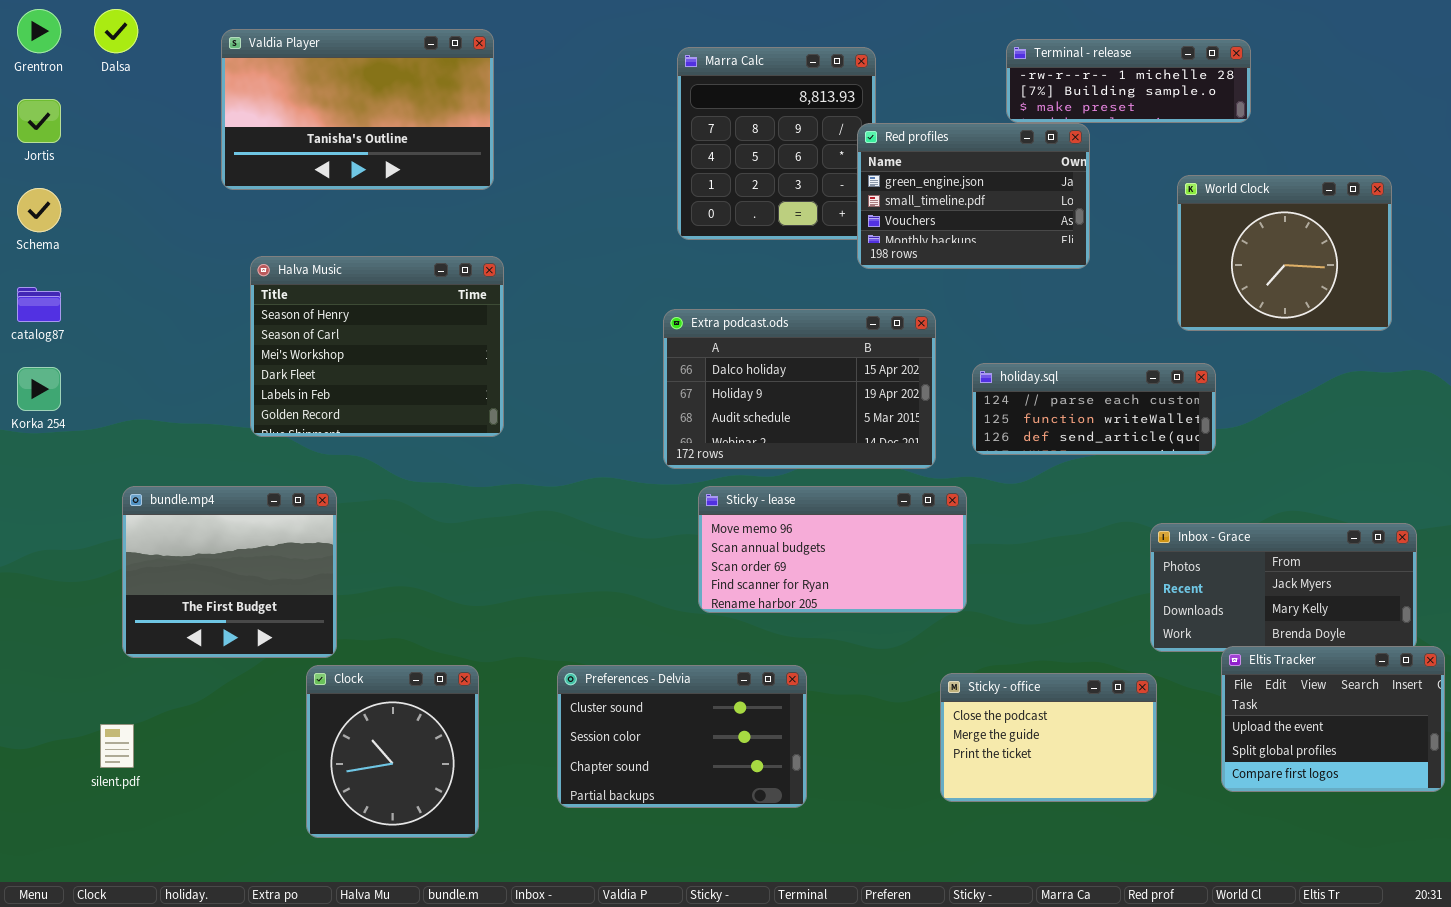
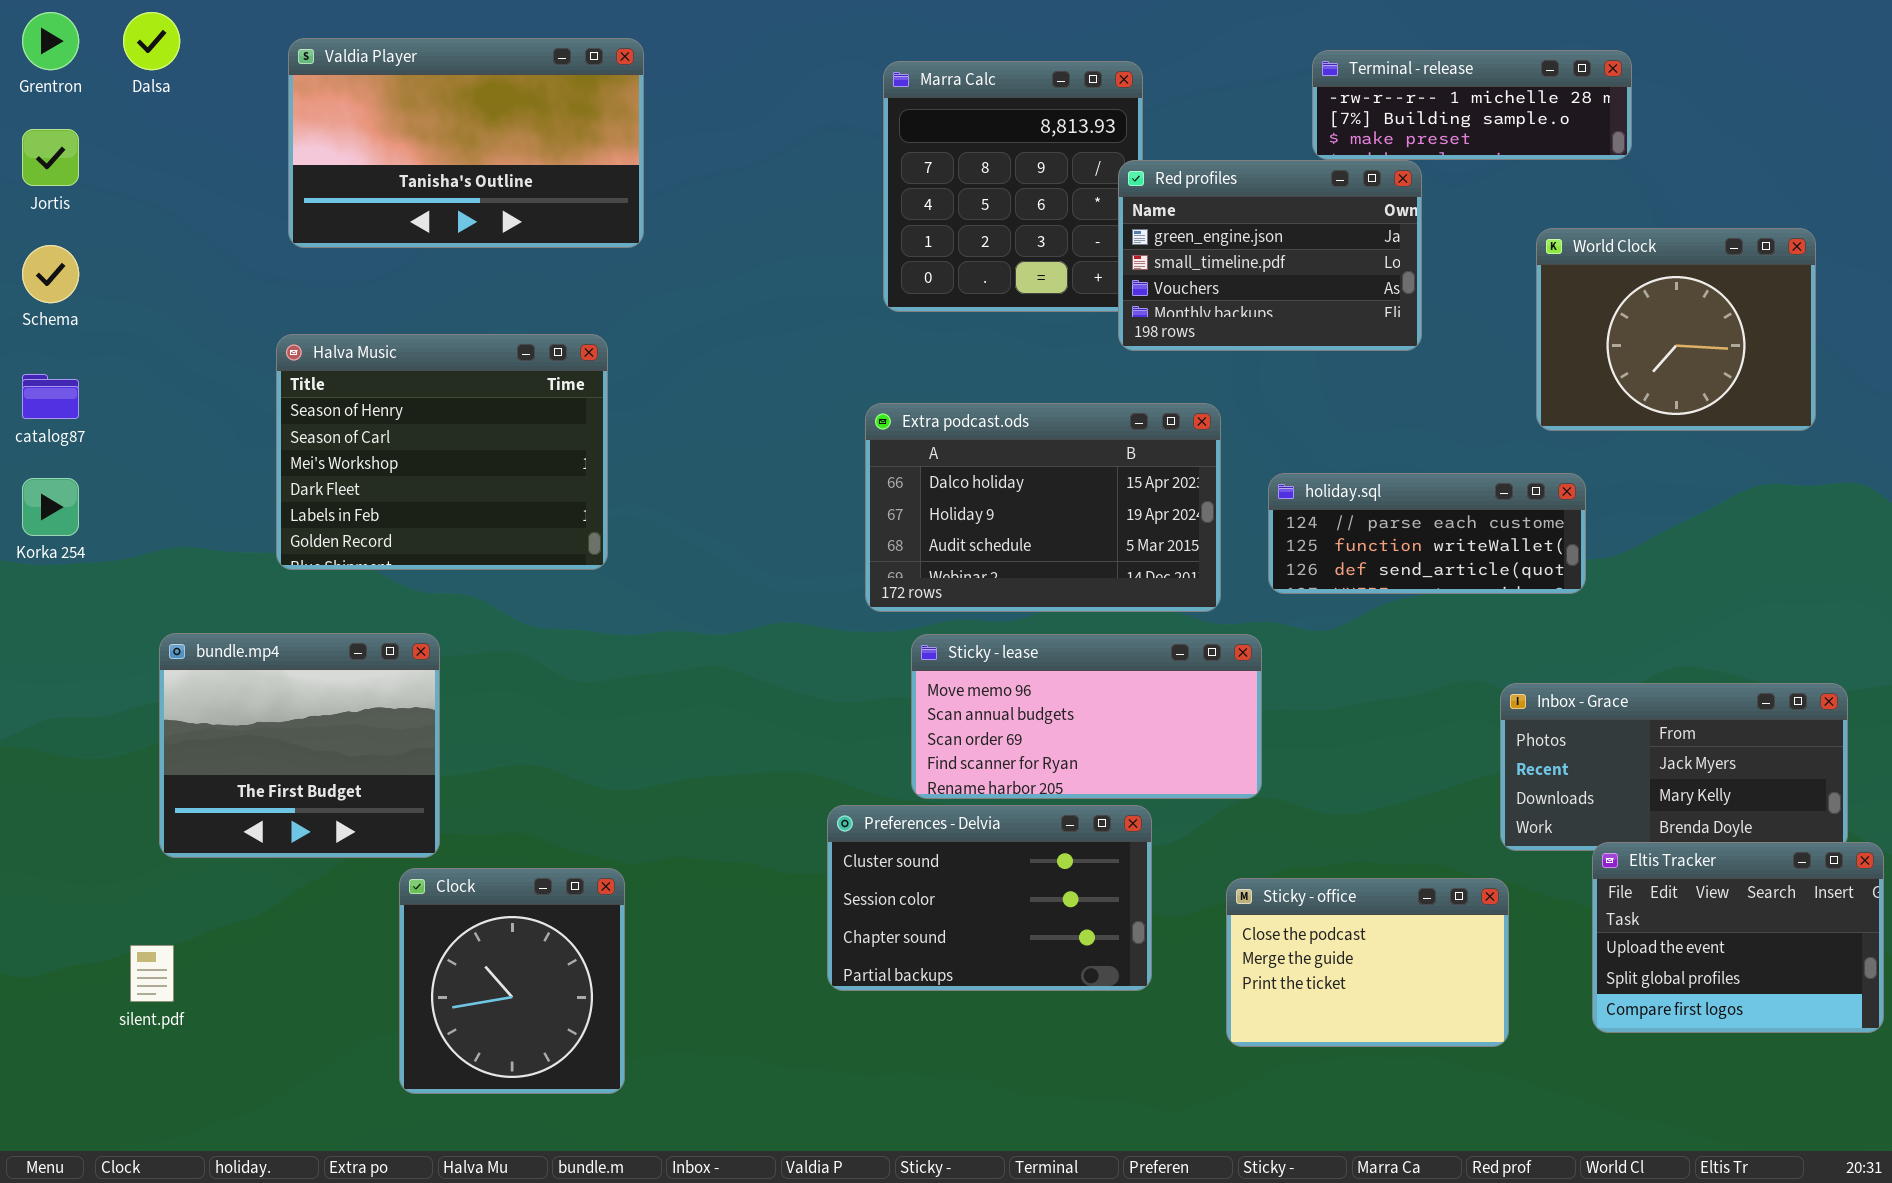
Halva Music: [250,256,504,437] -> [276,334,608,570], moved
Preferences - Delvia: [557,665,807,808] -> [827,805,1152,991], moved

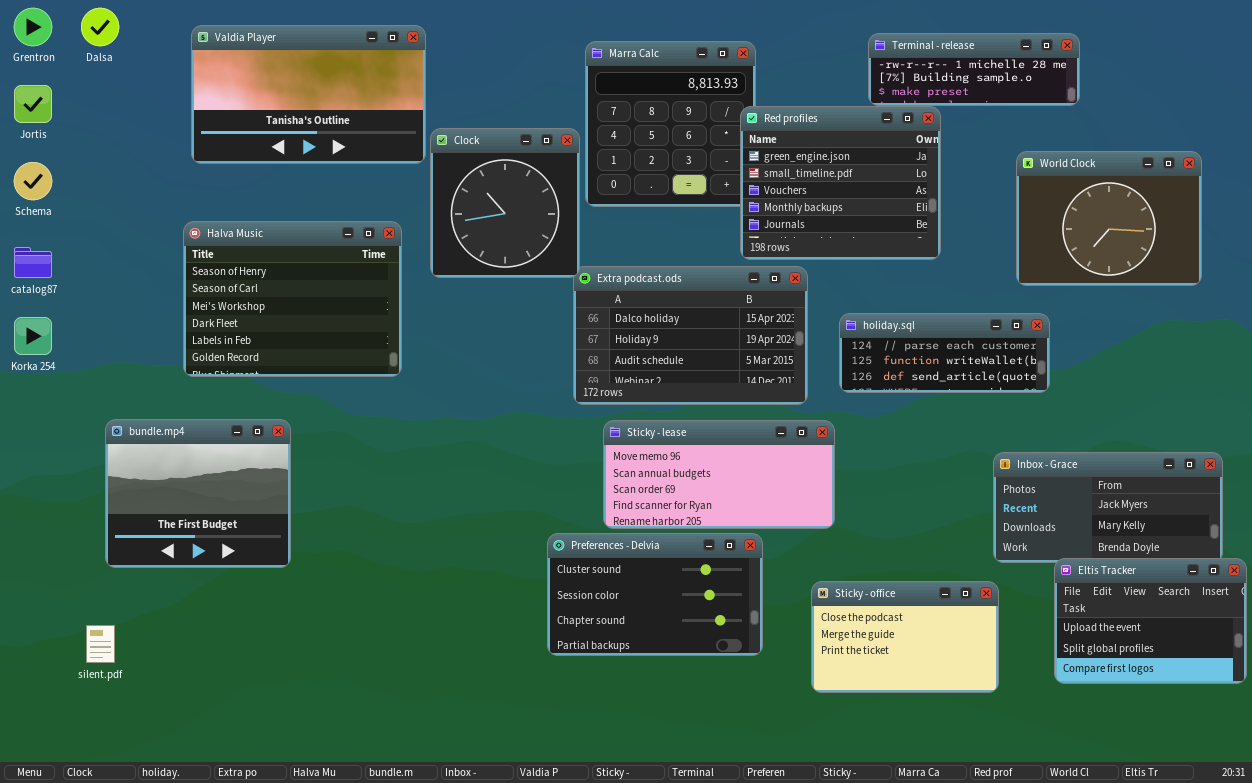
Red profiles: [1118,160,1422,351] -> [740,106,941,260], resized
Clock: [399,868,625,1094] -> [430,128,580,278], moved

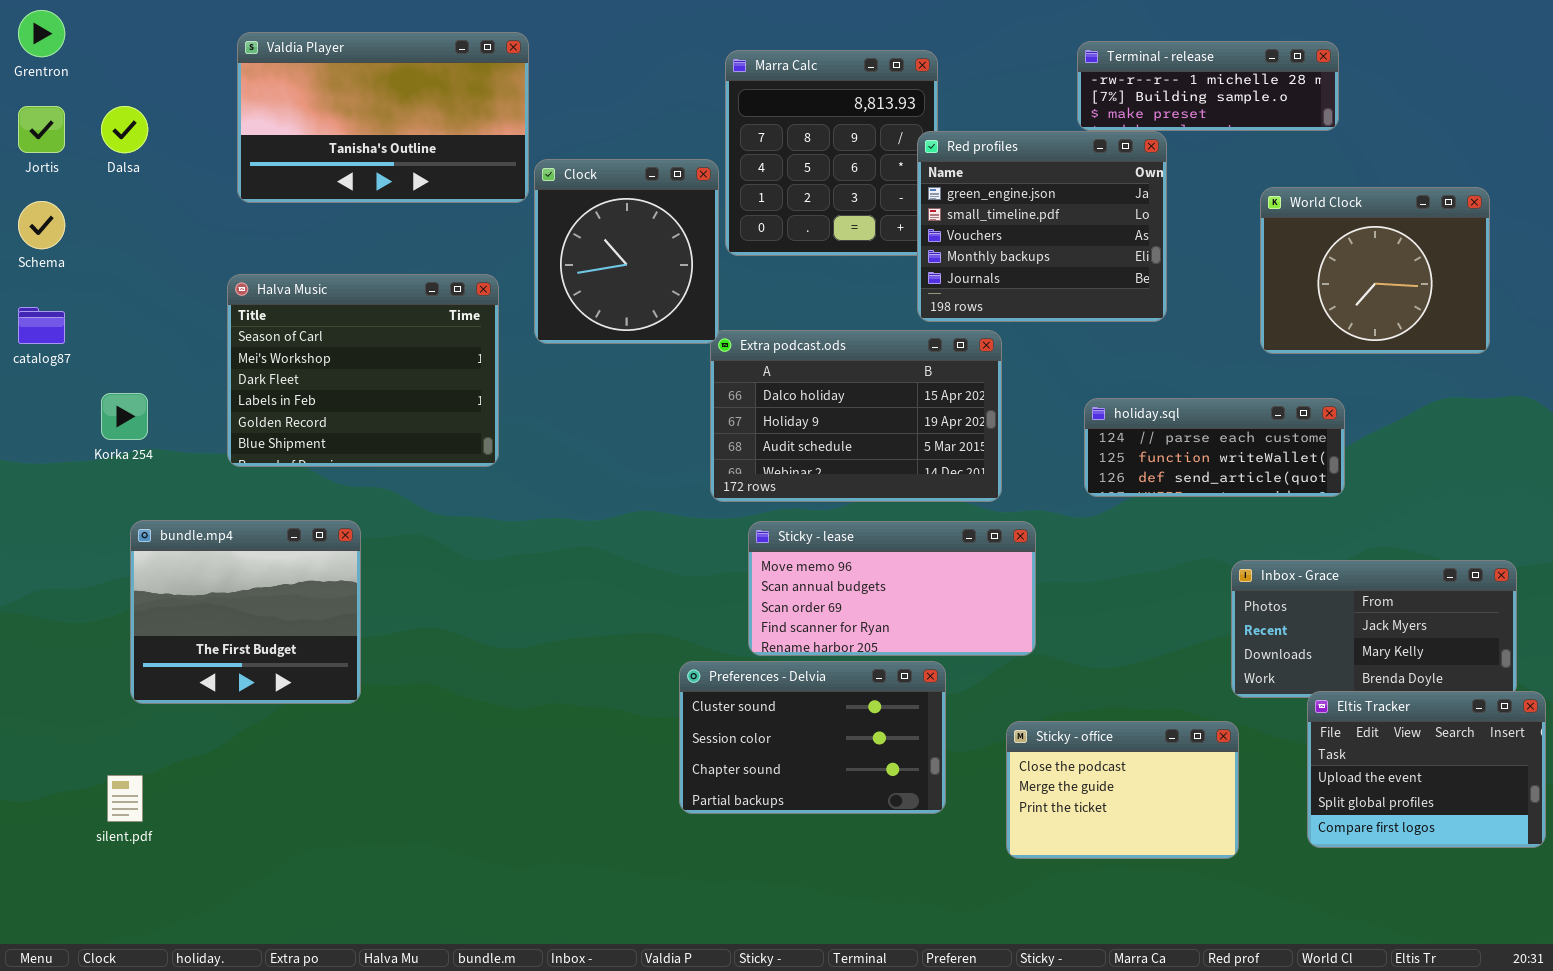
Dalsa: [81,8,119,46] -> [101,106,148,153], moved
Halva Music: [183,221,402,377] -> [227,274,499,467], scrolled down 1 row
holiday.sql: [839,313,1050,393] -> [1084,398,1345,497], moved
Korka 254: [14,317,52,355] -> [101,393,148,440], moved

